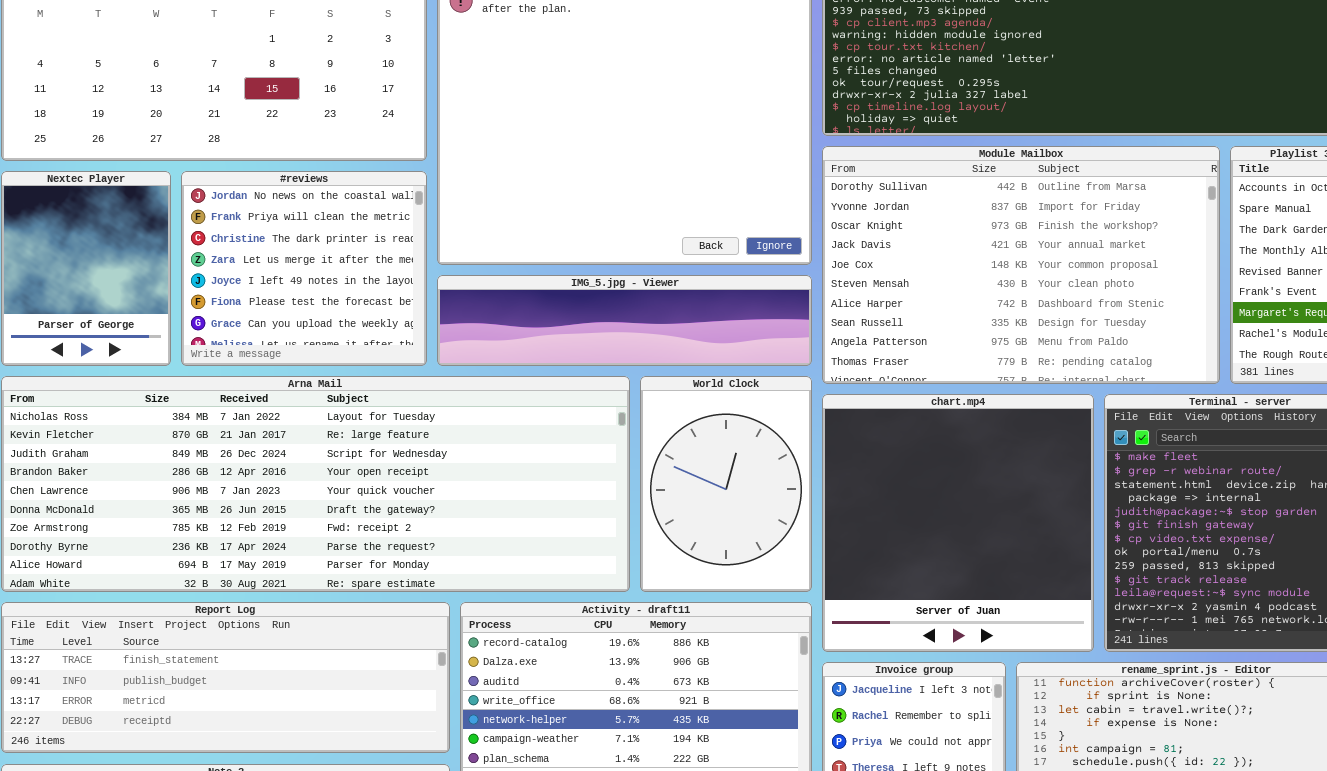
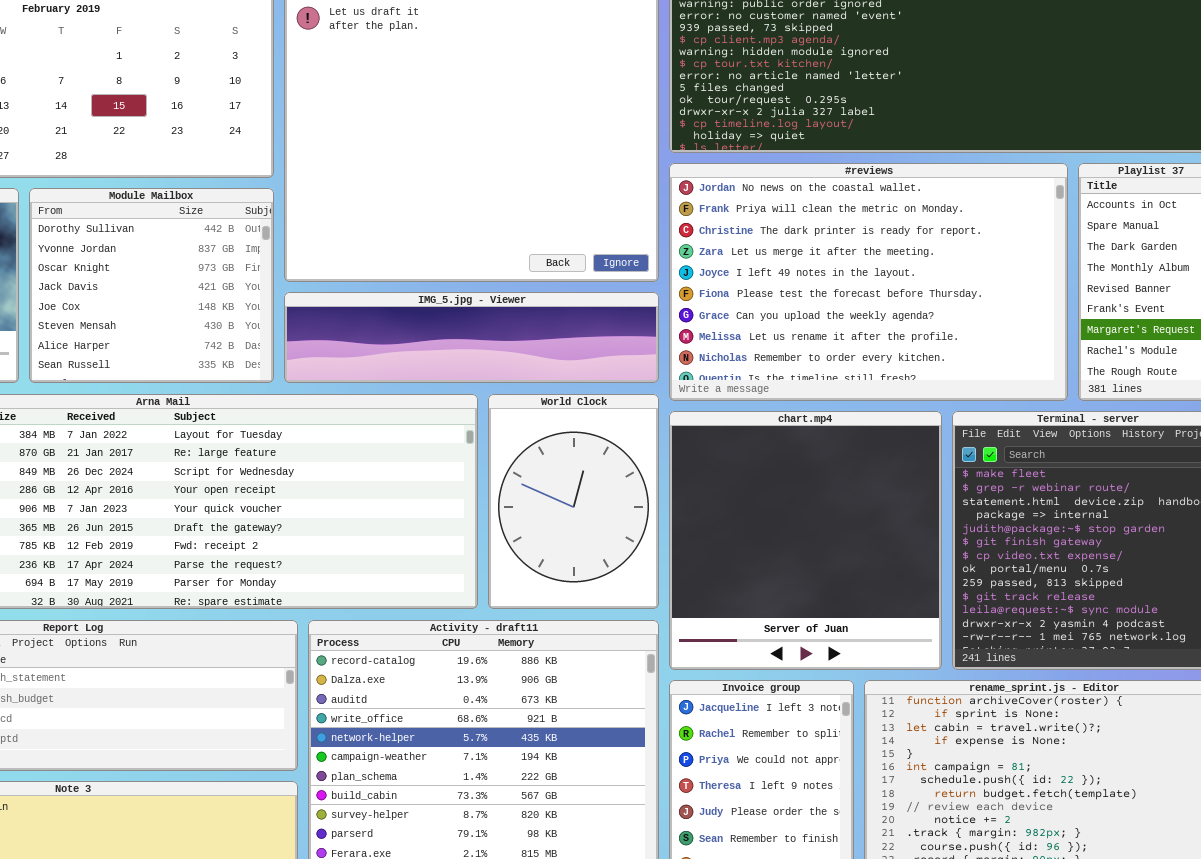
Module Mailbox: [822,146,1220,384] -> [29,188,274,383], moved, resized
#reviews: [181,171,427,366] -> [669,163,1068,401], moved, resized

